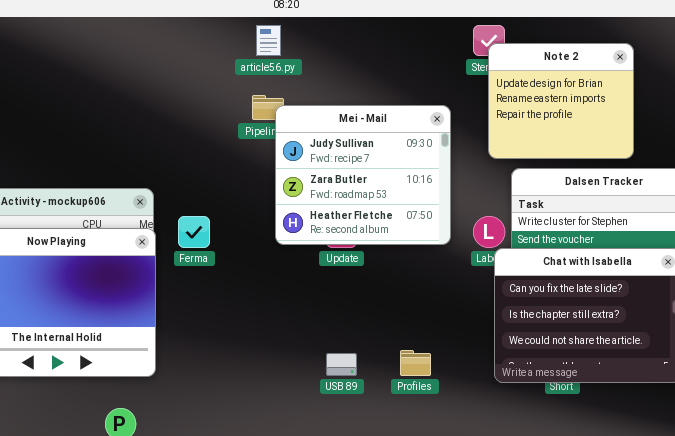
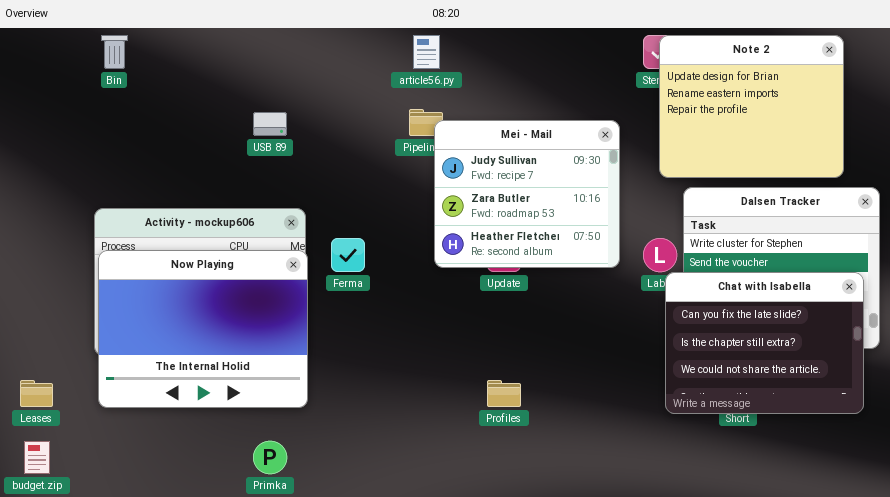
Note 2: [488,43,634,159] -> [659,35,844,178], resized
Profiles: [400,350,431,376] -> [487,380,521,407], moved
USB 89: [326,353,357,376] -> [253,112,287,136], moved

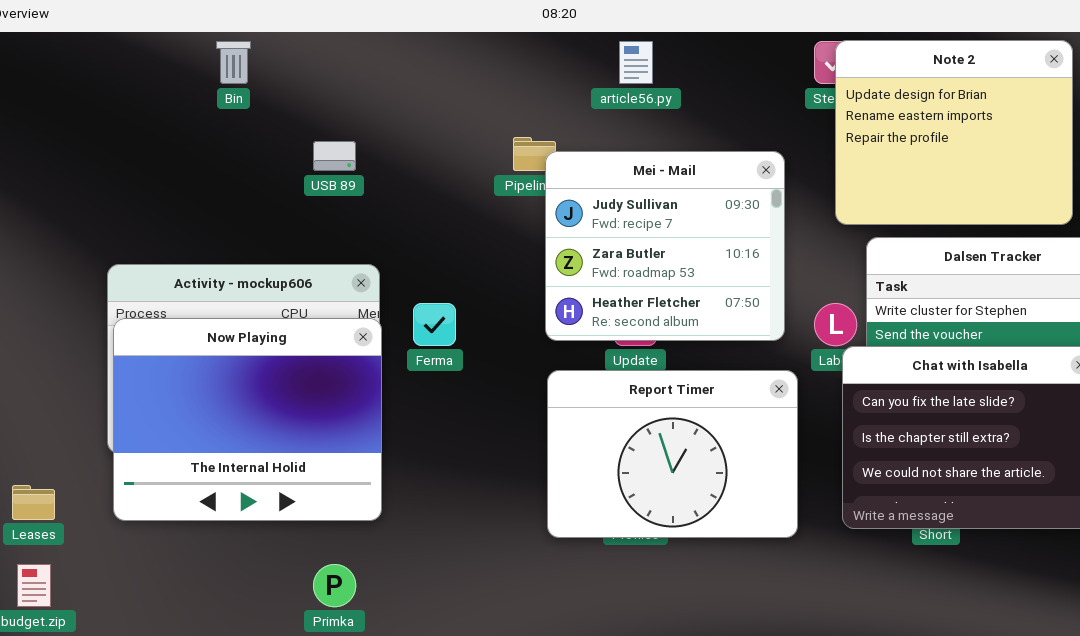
Bin: [101,35,128,69] -> [216,41,251,84], moved
article56.py: [413,35,440,69] -> [619,41,653,84], moved
Report Timer: none -> [547,370,798,538], opened

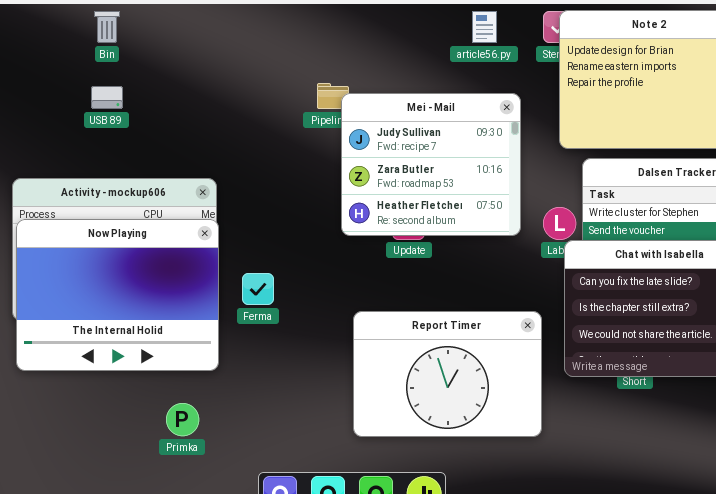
article56.py: [619,41,653,84] -> [472,11,497,43], moved
USB 89: [313,141,356,171] -> [91,86,123,109], moved
Ferma: [413,303,456,346] -> [242,273,274,305], moved
Report Timer: [547,370,798,538] -> [353,311,542,437], moved

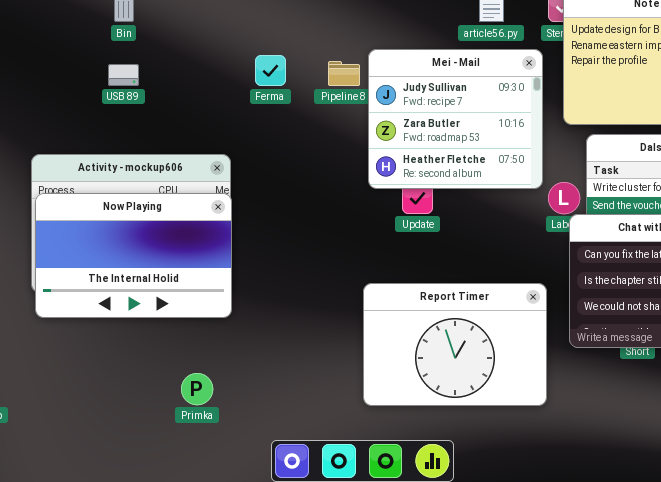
Mei - Mail: [341,93,521,236] -> [368,49,543,189], moved
Now Playing: [16,219,219,371] -> [35,193,232,318], resized
Ferma: [242,273,274,305] -> [255,55,286,86], moved

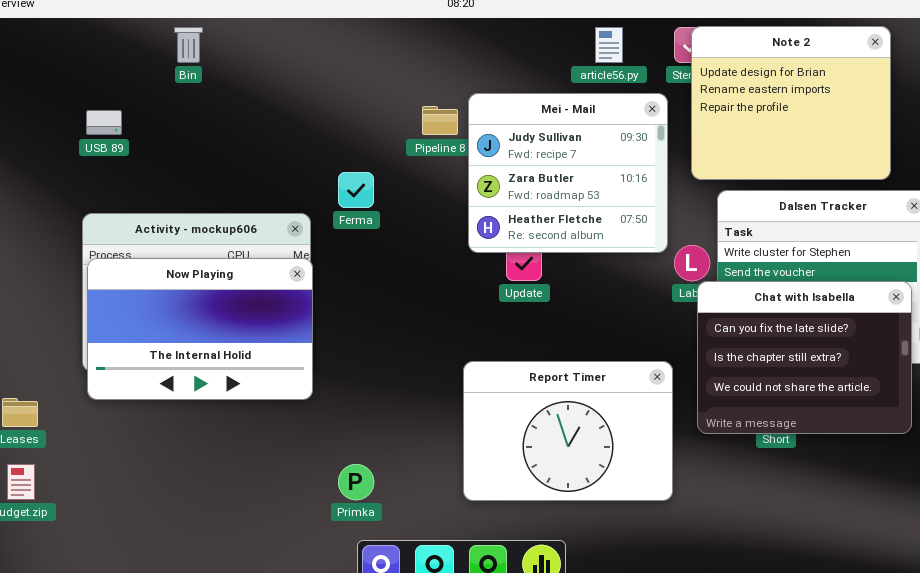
Ferma: [255,55,286,86] -> [338,172,374,208], moved
USB 89: [108,64,139,86] -> [86,110,122,135], moved
Primka: [181,373,213,405] -> [338,464,374,500], moved

